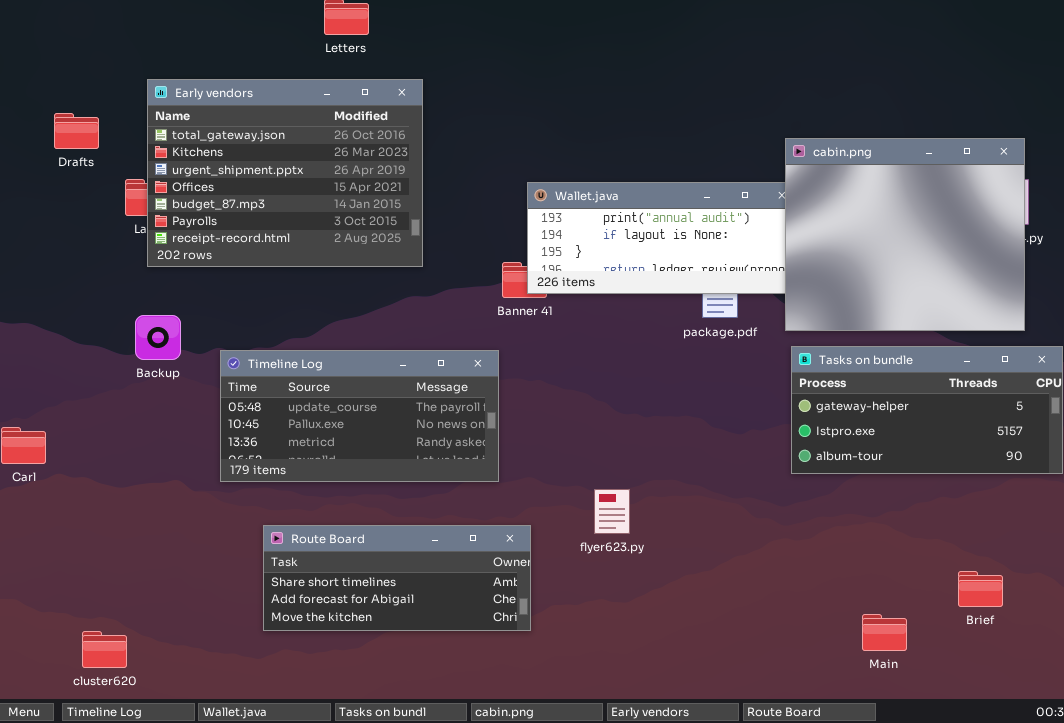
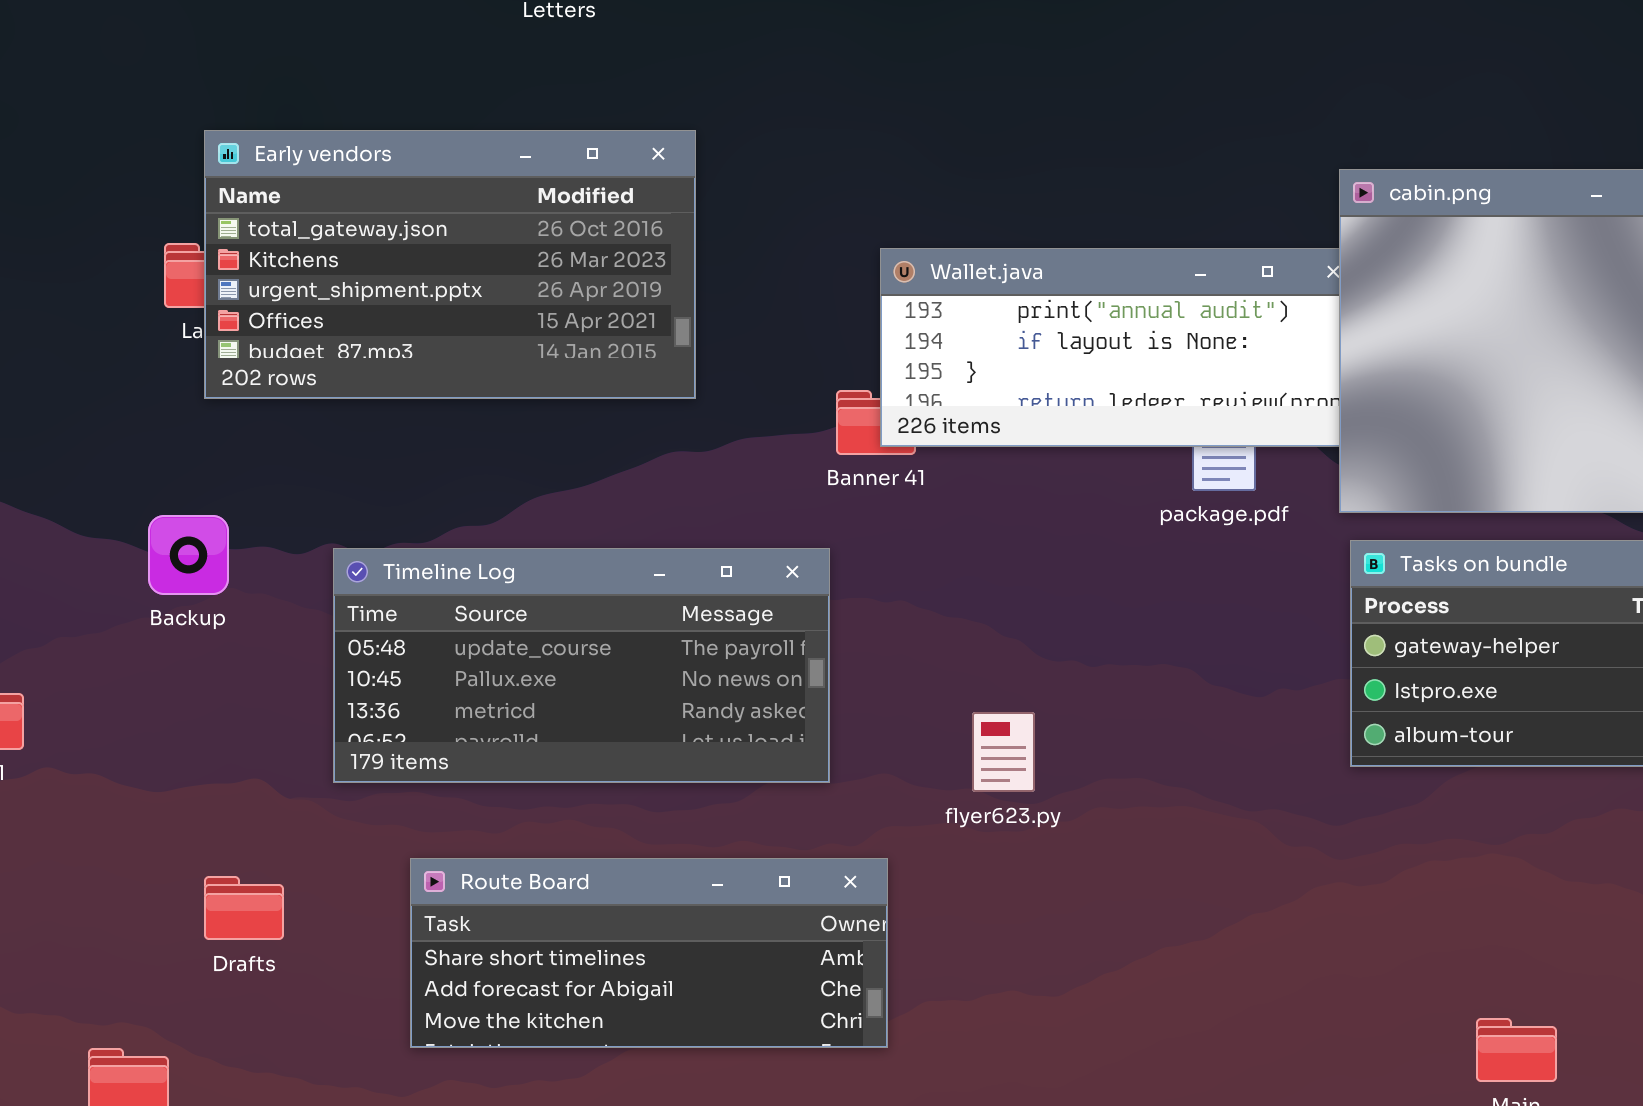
Early vendors: [147,79,423,267] -> [204,130,696,399], resized
Drafts: [54,113,99,149] -> [204,876,284,940], moved
Backup: [135,315,181,360] -> [148,515,229,595], moved
flyer623.py: [594,489,630,534] -> [972,712,1035,792], moved

